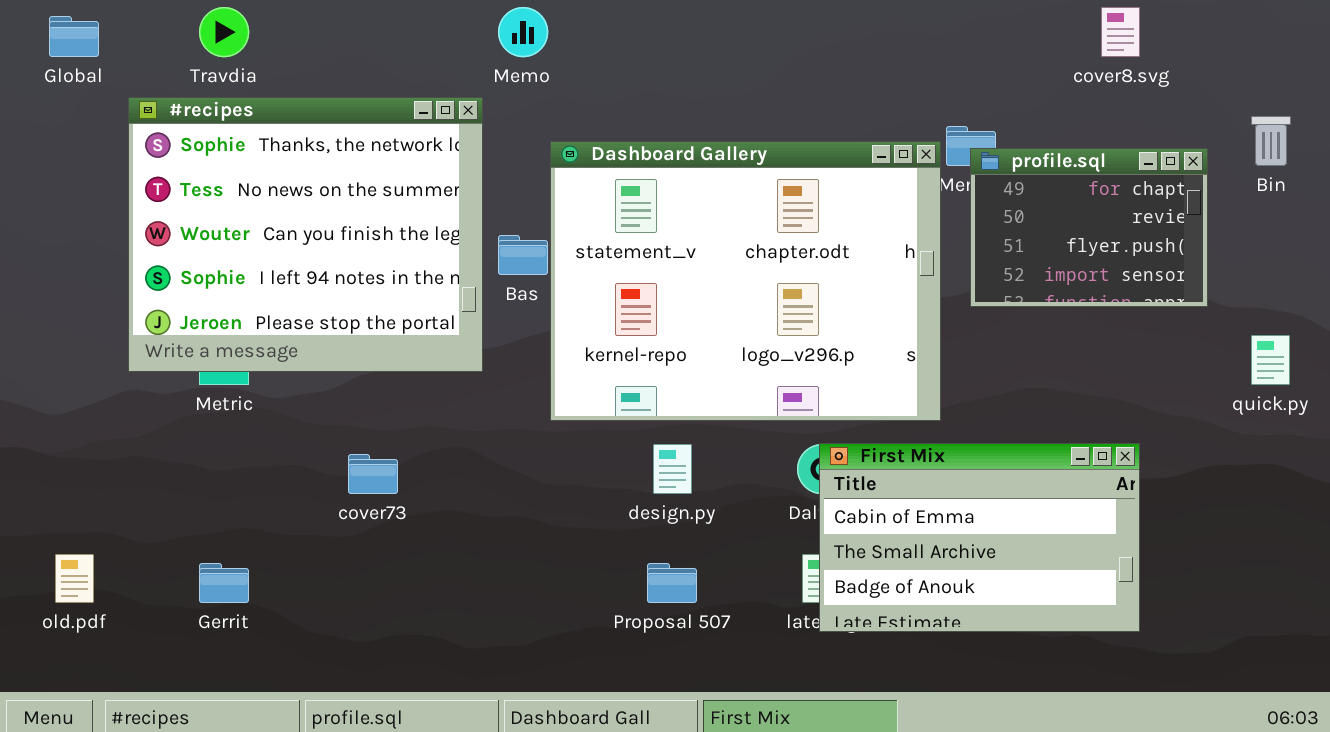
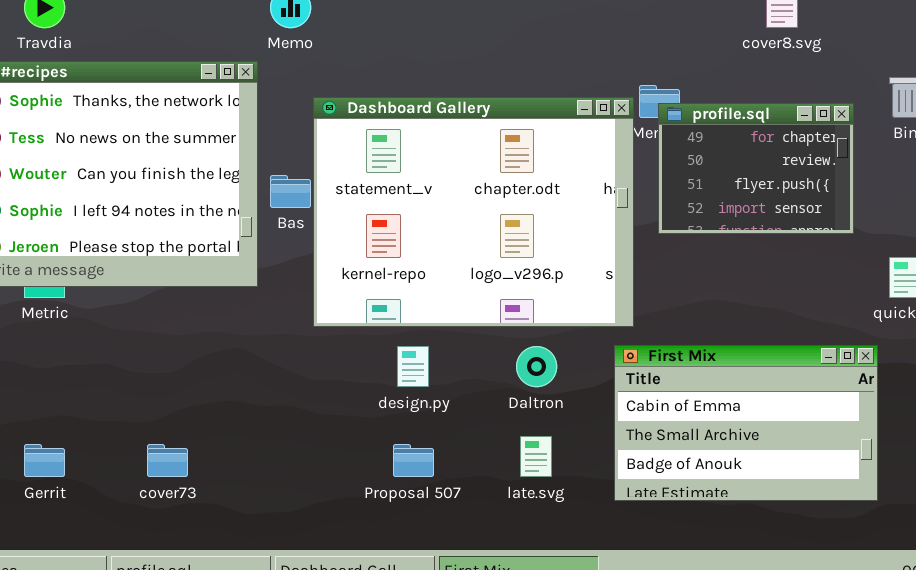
First Mix: [819,443,1140,632] -> [614,345,878,501], moved
cover73: [348,454,398,494] -> [147,444,188,477], moved

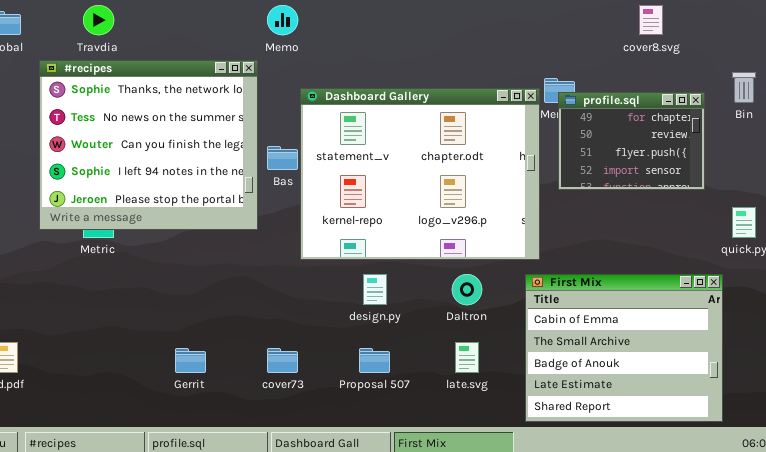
First Mix: [614,345,878,501] -> [525,274,723,422], resized
Gerrit: [24,444,65,477] -> [175,348,206,373], moved
cover73: [147,444,188,477] -> [267,348,298,373], moved

